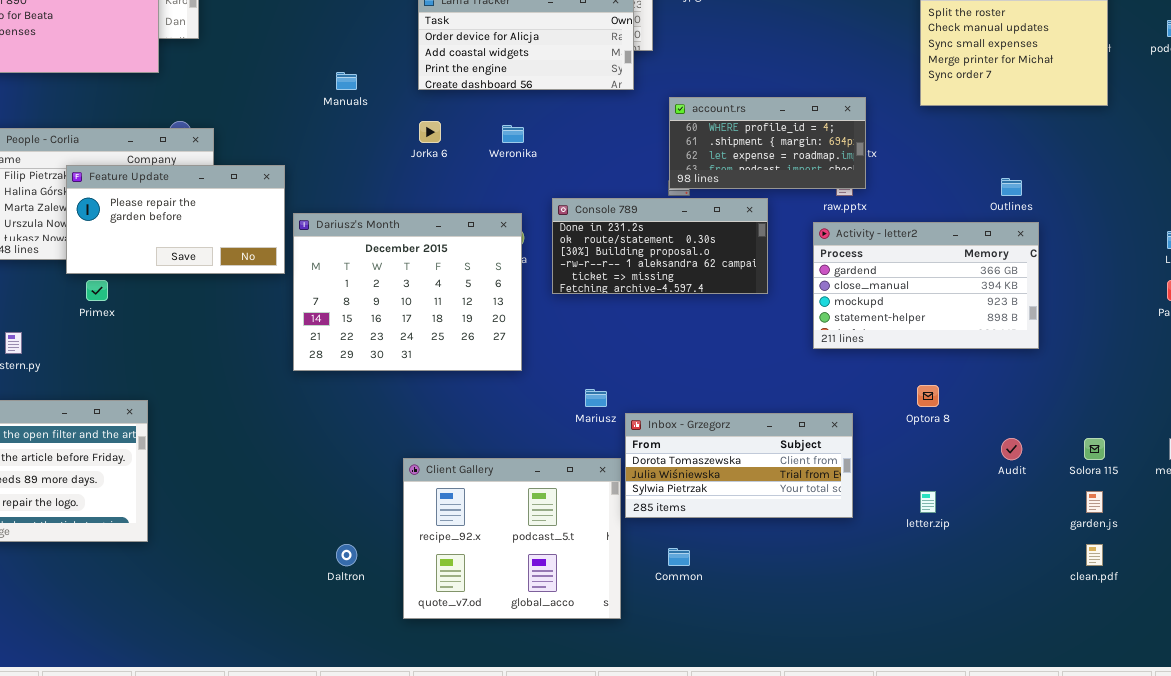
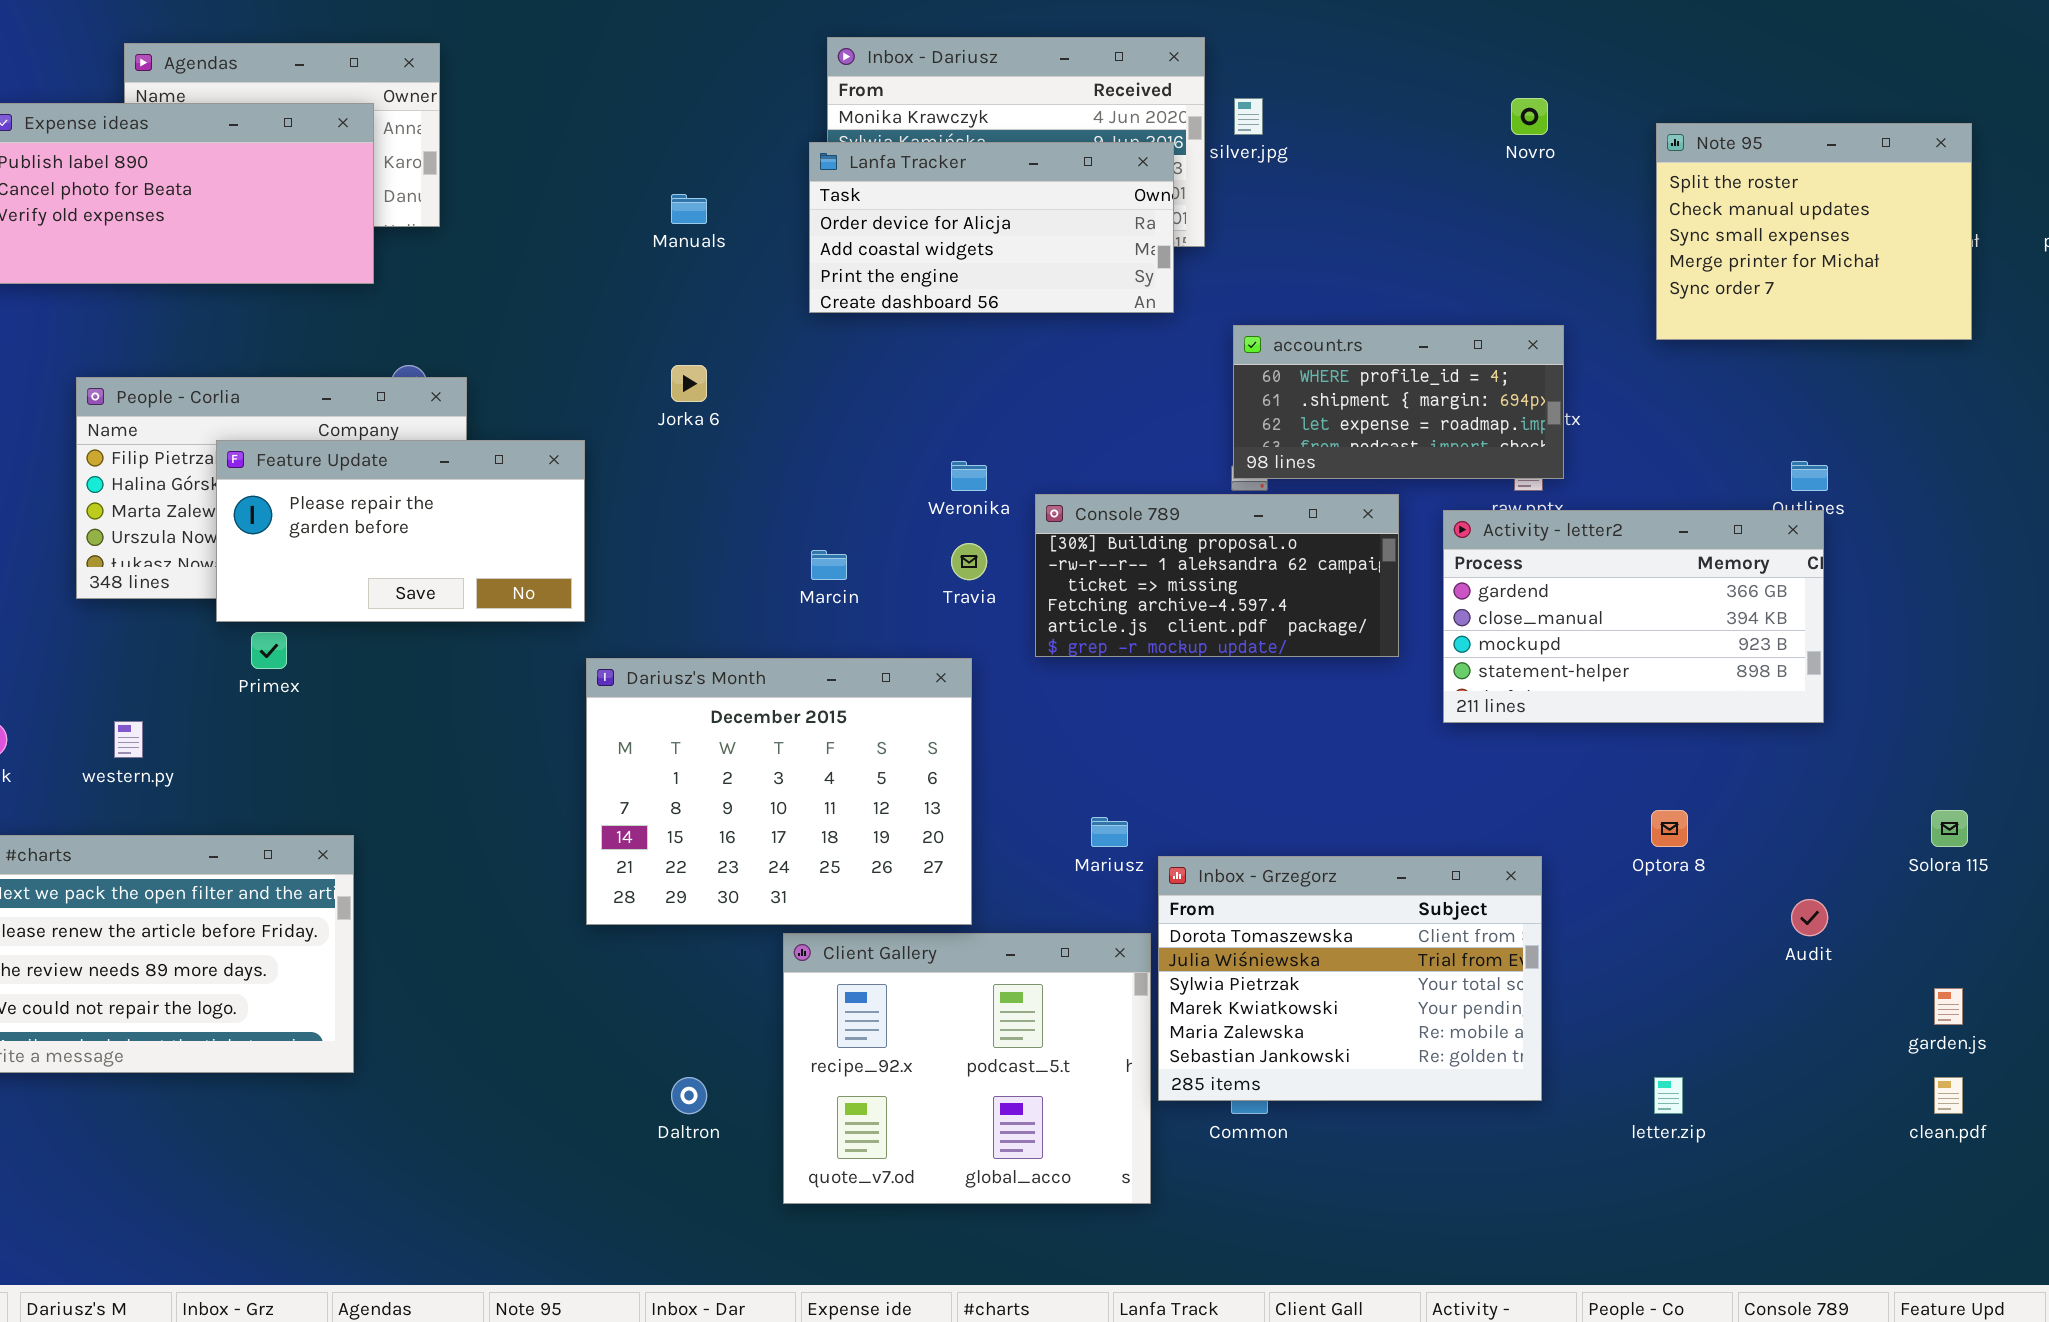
Manuals: [336,72,357,90] -> [671,194,707,224], moved
Jorka 6: [419,121,441,143] -> [671,365,707,402], moved
Weronika: [502,125,524,143] -> [951,461,987,491], moved
Console 789: [552,198,768,294] -> [1035,494,1399,657], scrolled down 2 rows
Dariusz's Month: [293,213,522,371] -> [586,658,972,925], moved
Activity - letter2: [813,222,1039,349] -> [1443,510,1824,723], moved
Inbox - Grzegorz: [625,413,853,518] -> [1158,856,1542,1101], resized
Solora 115: [1084,438,1105,460] -> [1931,810,1968,847], moved
letter.zip: [920,491,936,513] -> [1654,1077,1683,1114], moved

